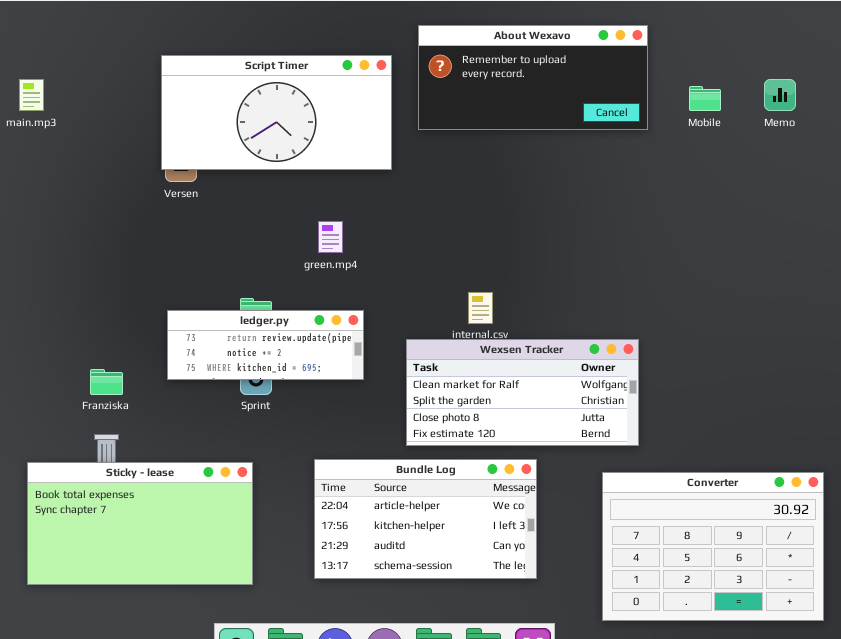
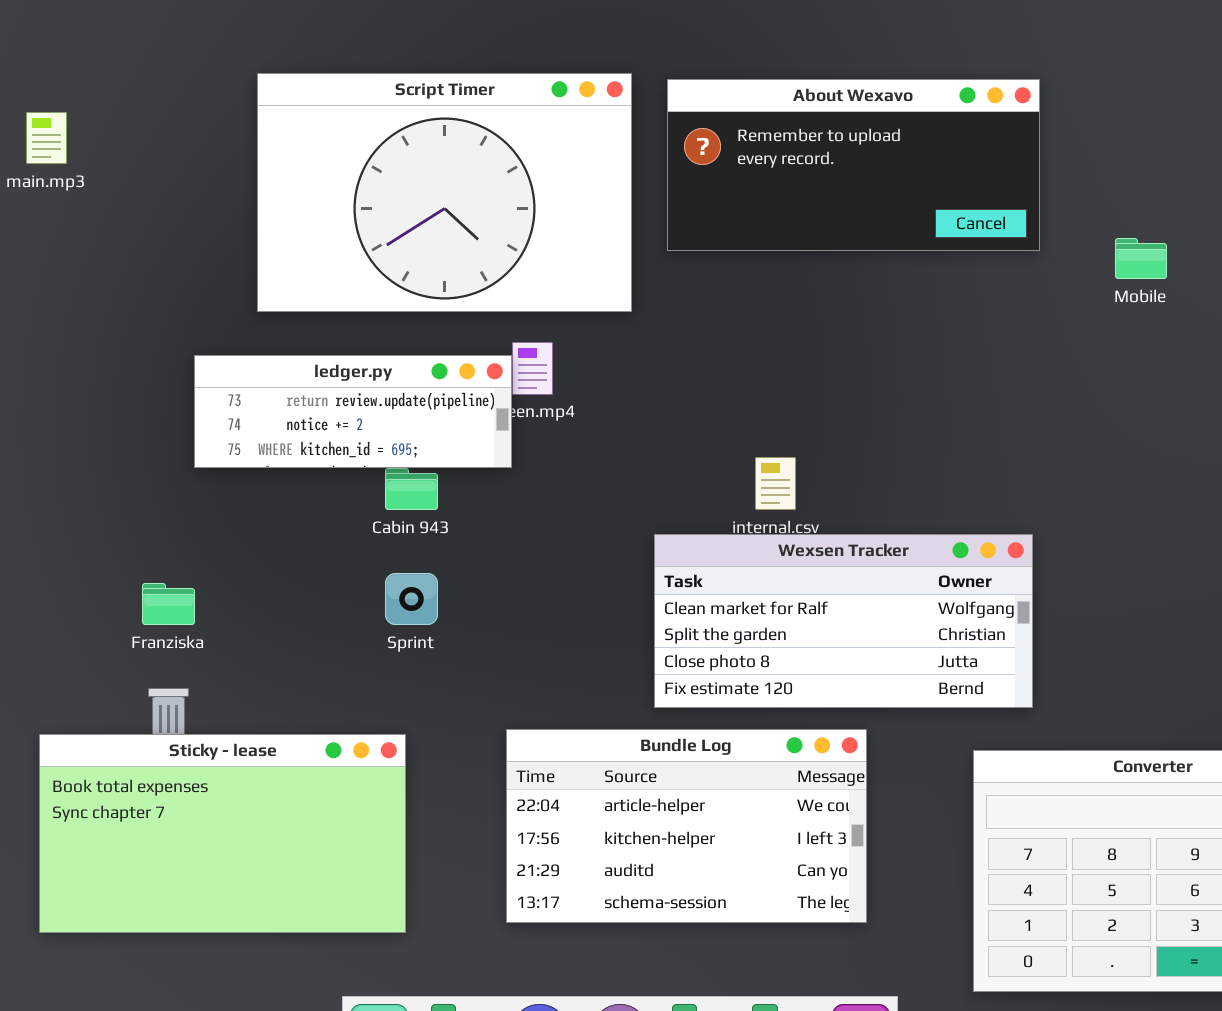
About Wexavo: [418,25,648,130] -> [667,79,1040,251], moved
Script Timer: [161,55,392,170] -> [257,73,632,312], resized
Mobile: [689,86,721,111] -> [1115,238,1167,279], moved
ledger.py: [167,310,364,380] -> [194,355,512,468], moved

